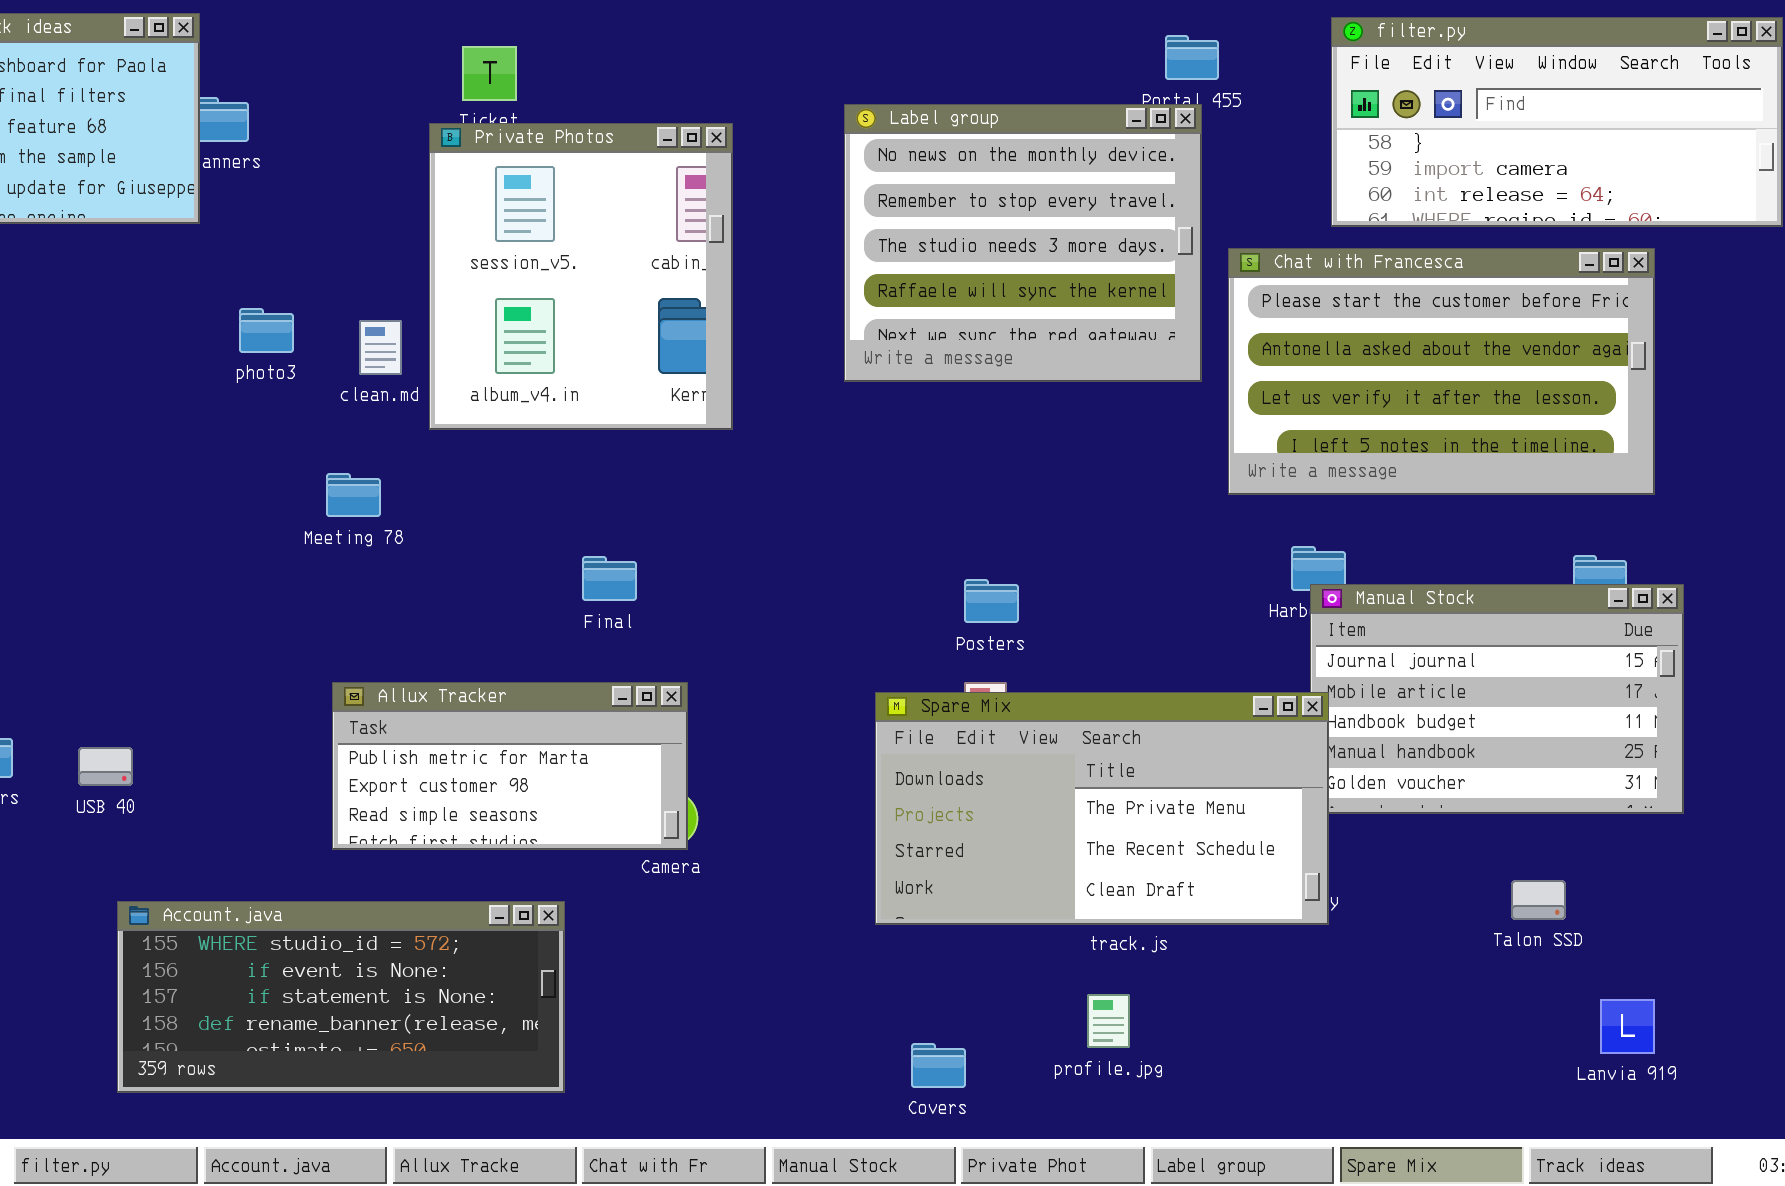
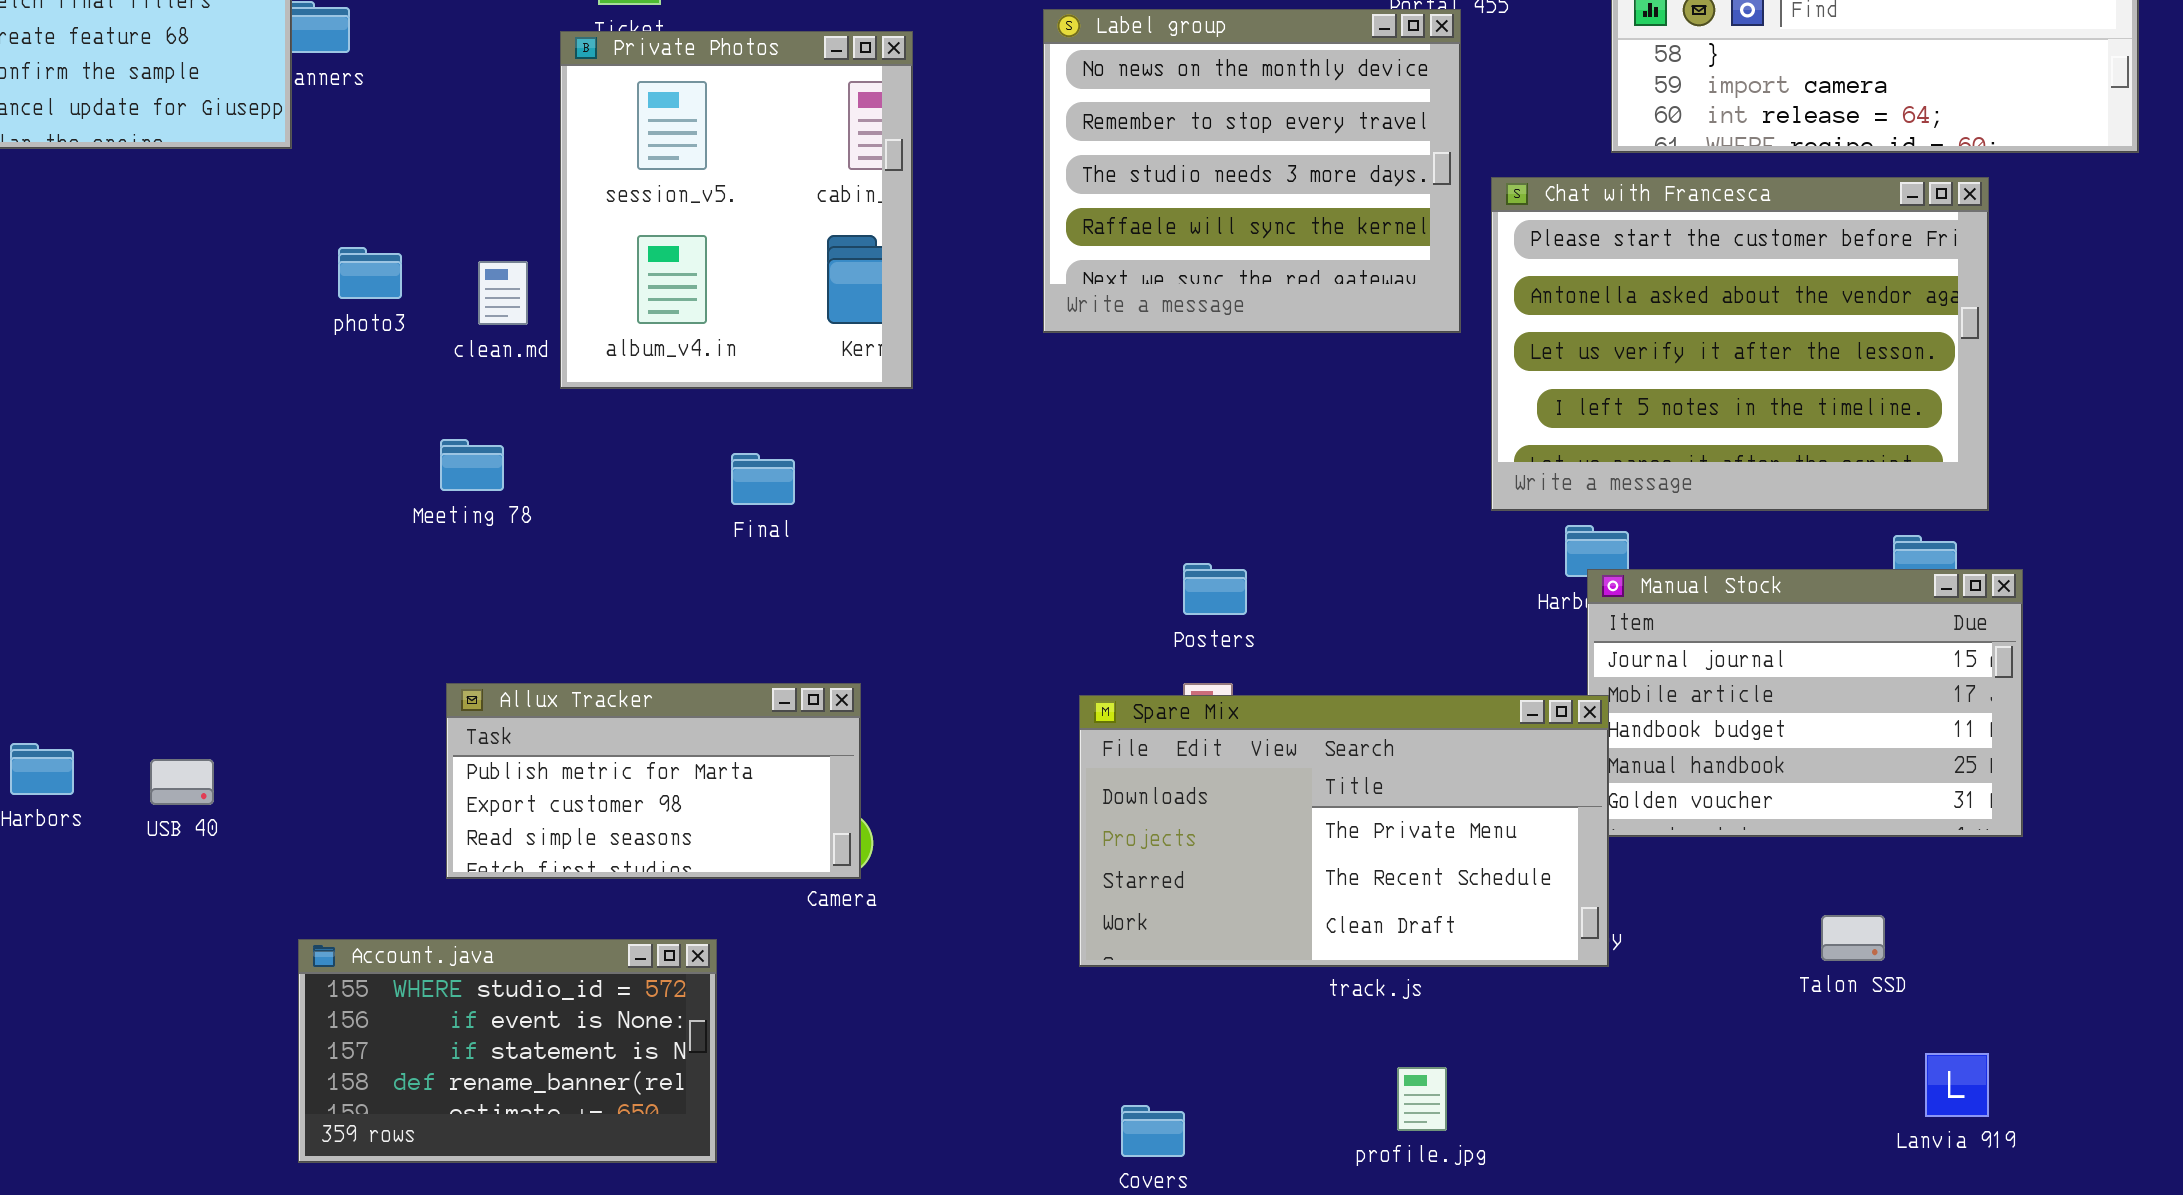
Chat with Francesca: [1228,248,1655,495] -> [1491,177,1989,511], resized
Final: [582,556,637,601] -> [731,453,795,505], moved
Account.java: [117,901,565,1093] -> [298,939,717,1163], resized
profile.jpg: [1087,994,1130,1048] -> [1397,1067,1447,1131], moved

